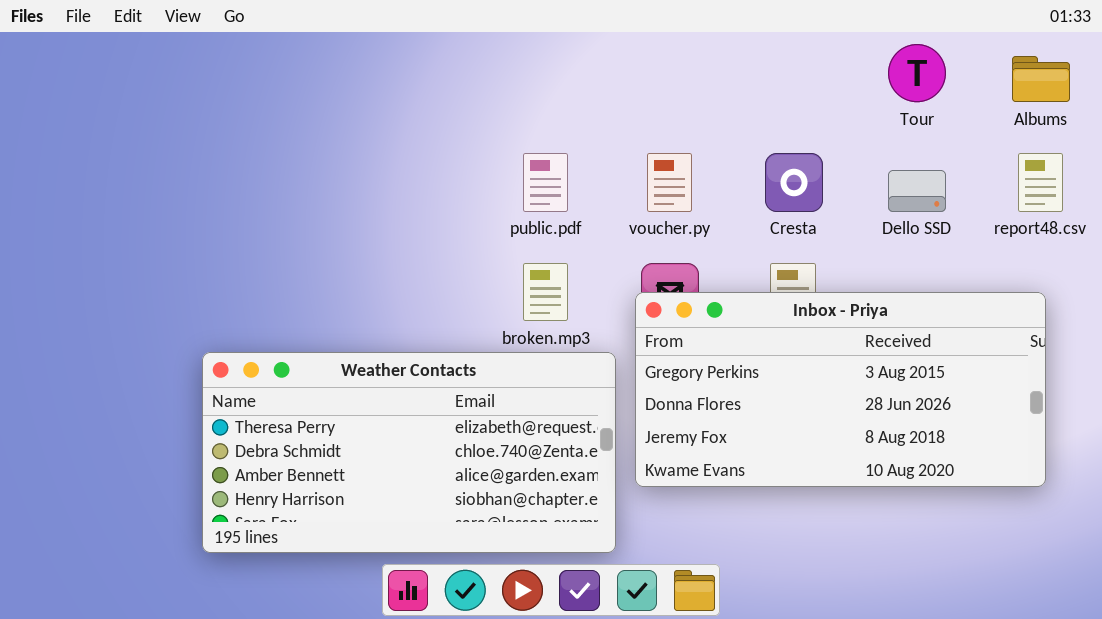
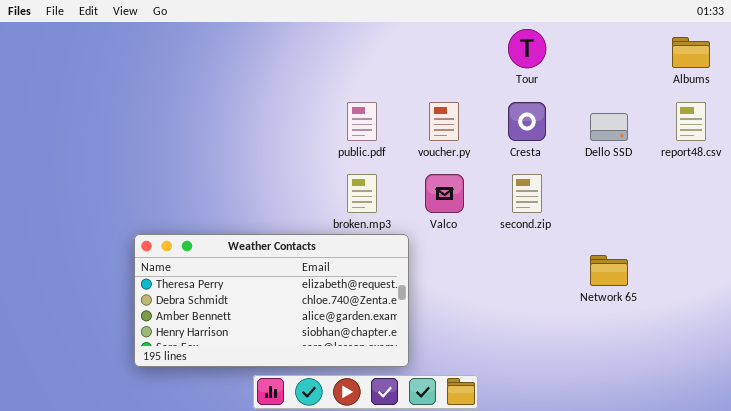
Tour: [888,44,946,102] -> [508,29,546,68], moved
Inbox - Priya: [635,292,1046,487] -> none, closed

